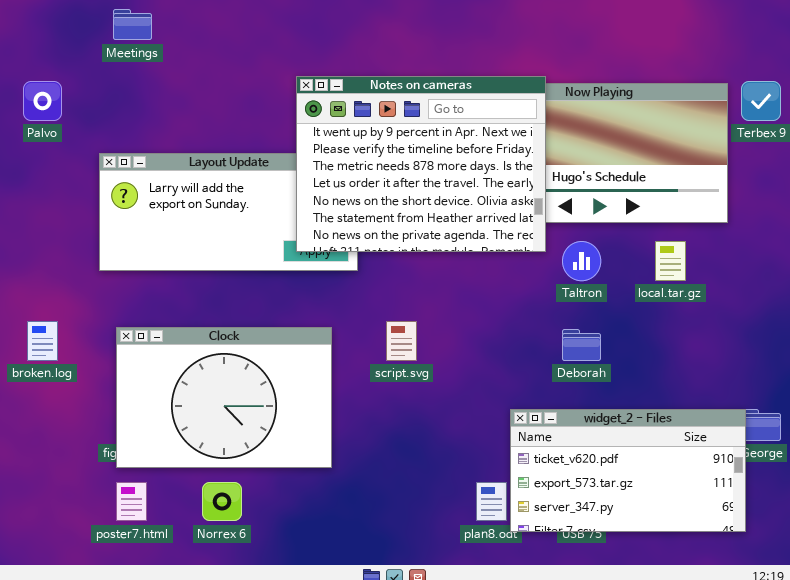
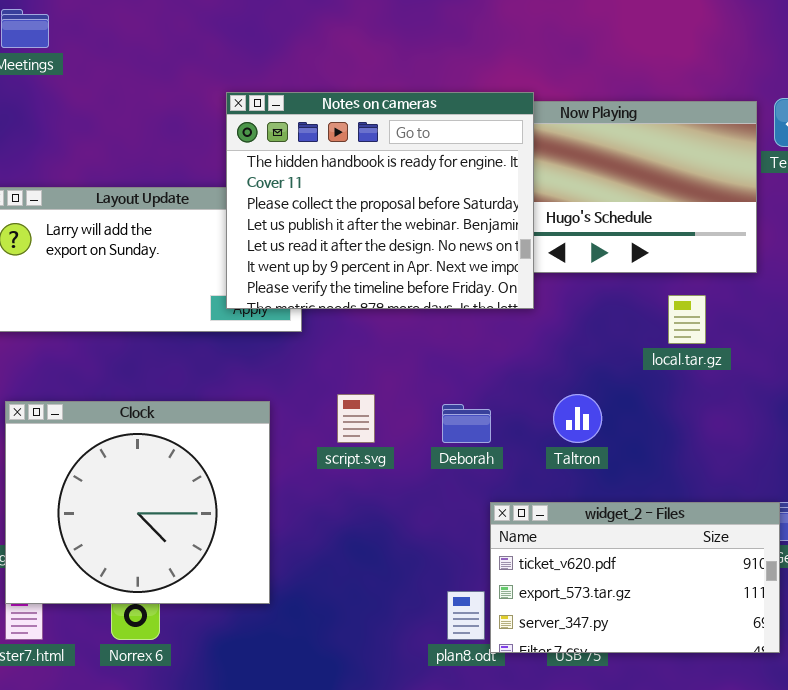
Notes on cameras: [296,76,546,252] -> [226,92,534,309], scrolled up 5 rows
Taltron: [562,241,601,281] -> [553,394,602,443], moved
Clock: [116,327,332,468] -> [5,401,270,604], resized
Deborah: [562,329,601,361] -> [442,404,491,443], moved

